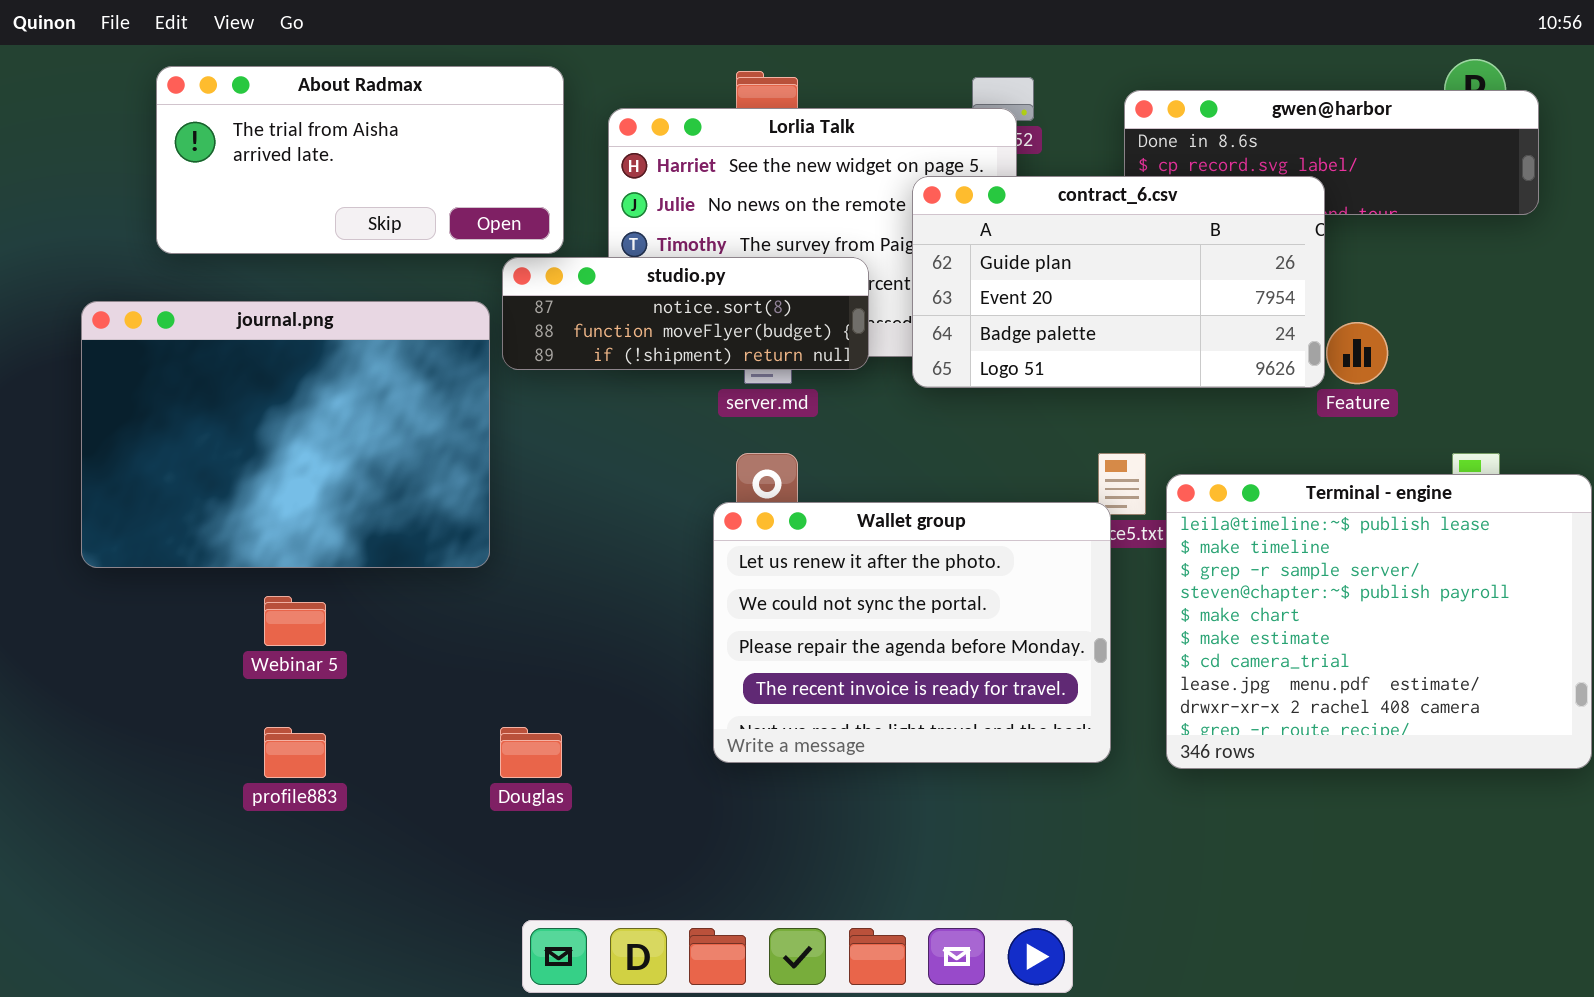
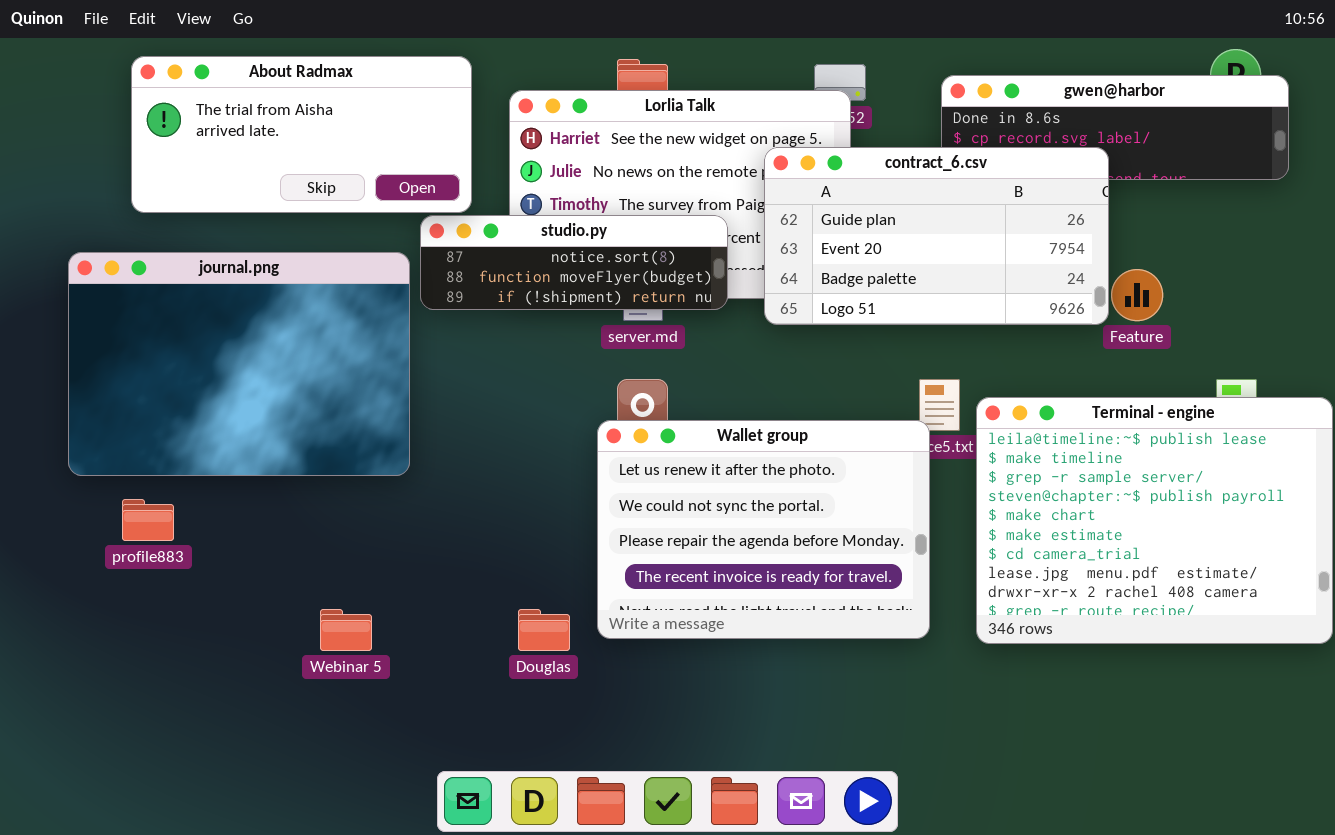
Webinar 5: [264,596,326,646] -> [320,609,372,651], moved
profile883: [264,727,326,778] -> [122,499,174,541], moved
Douglas: [500,727,562,778] -> [518,609,570,651], moved

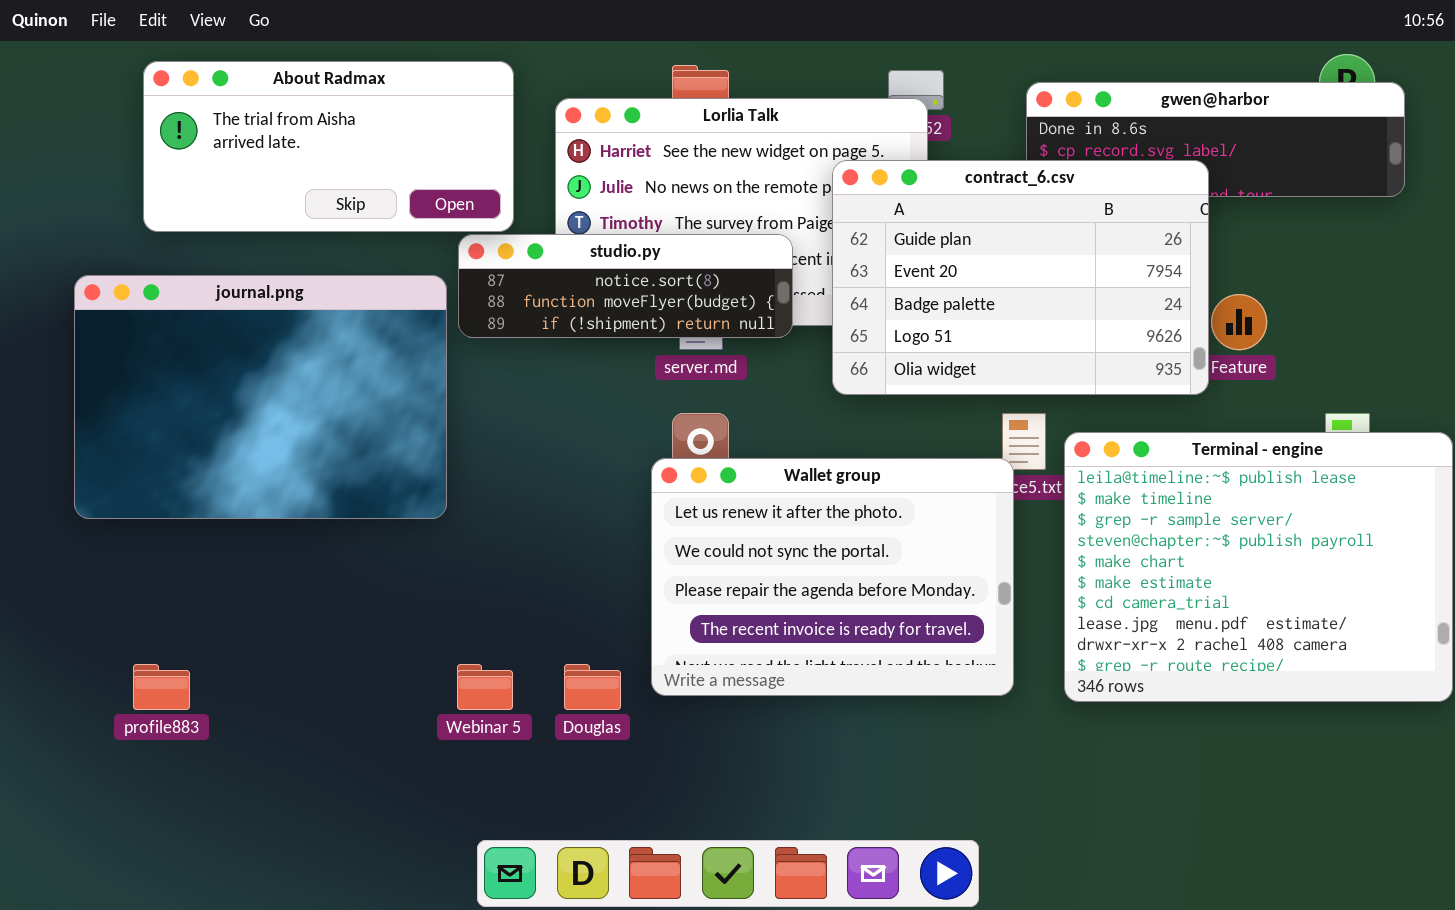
contract_6.csv: [764,147,1109,325] -> [832,160,1209,395], resized
profile883: [122,499,174,541] -> [133,664,190,710], moved
Webinar 5: [320,609,372,651] -> [457,664,513,710], moved

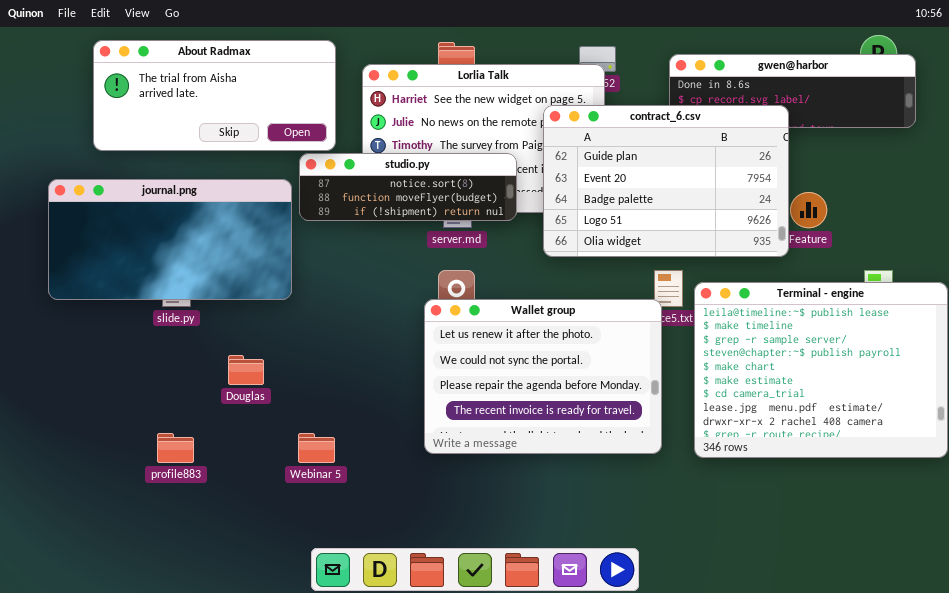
journal.png: [74,275,447,519] -> [48,179,292,300], resized
profile883: [133,664,190,710] -> [157,433,194,463], moved
Douglas: [564,664,621,710] -> [228,355,264,385], moved

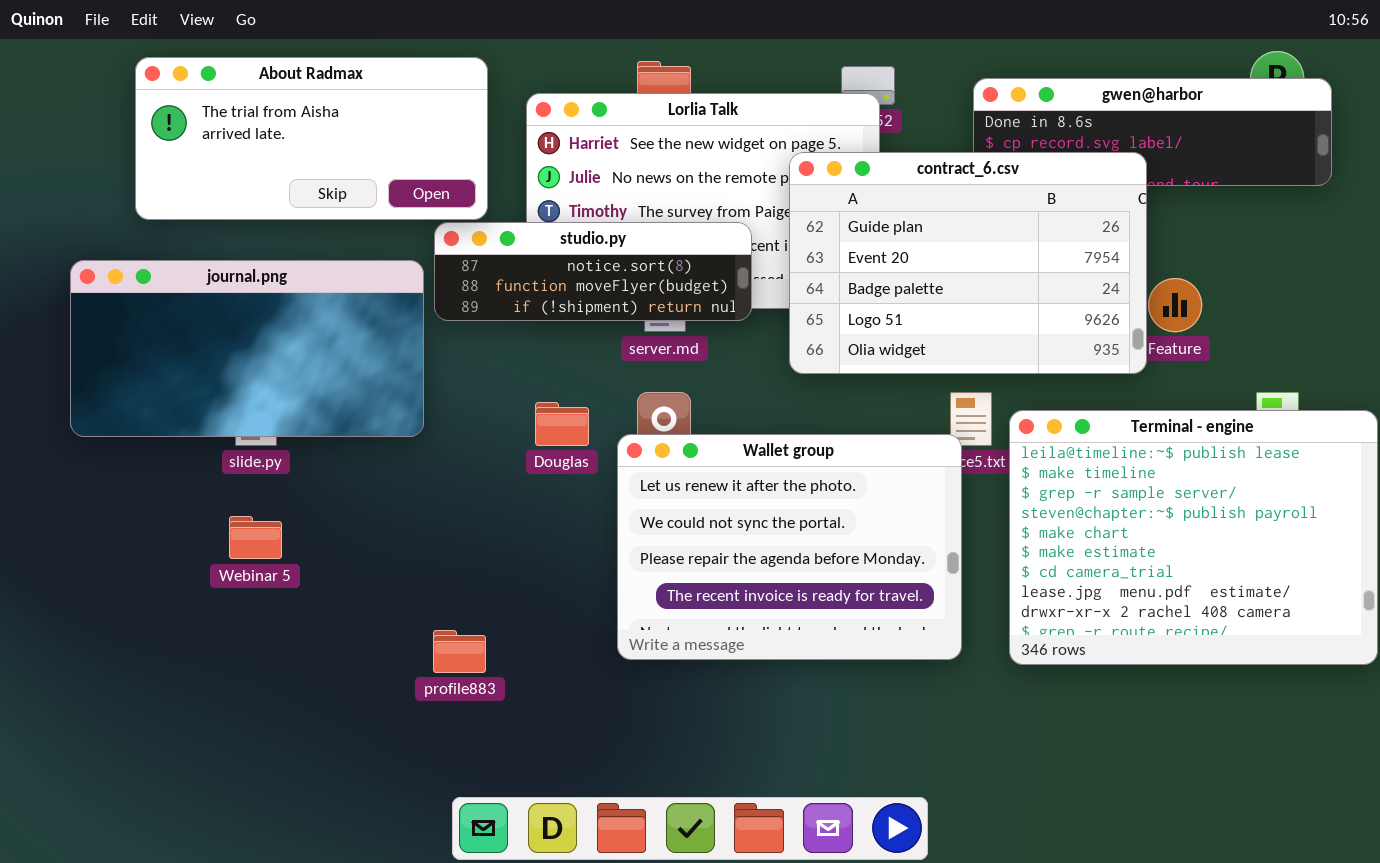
Douglas: [228,355,264,385] -> [535,402,589,446], moved
profile883: [157,433,194,463] -> [433,630,486,673], moved
Webinar 5: [298,433,335,463] -> [229,516,282,559], moved

